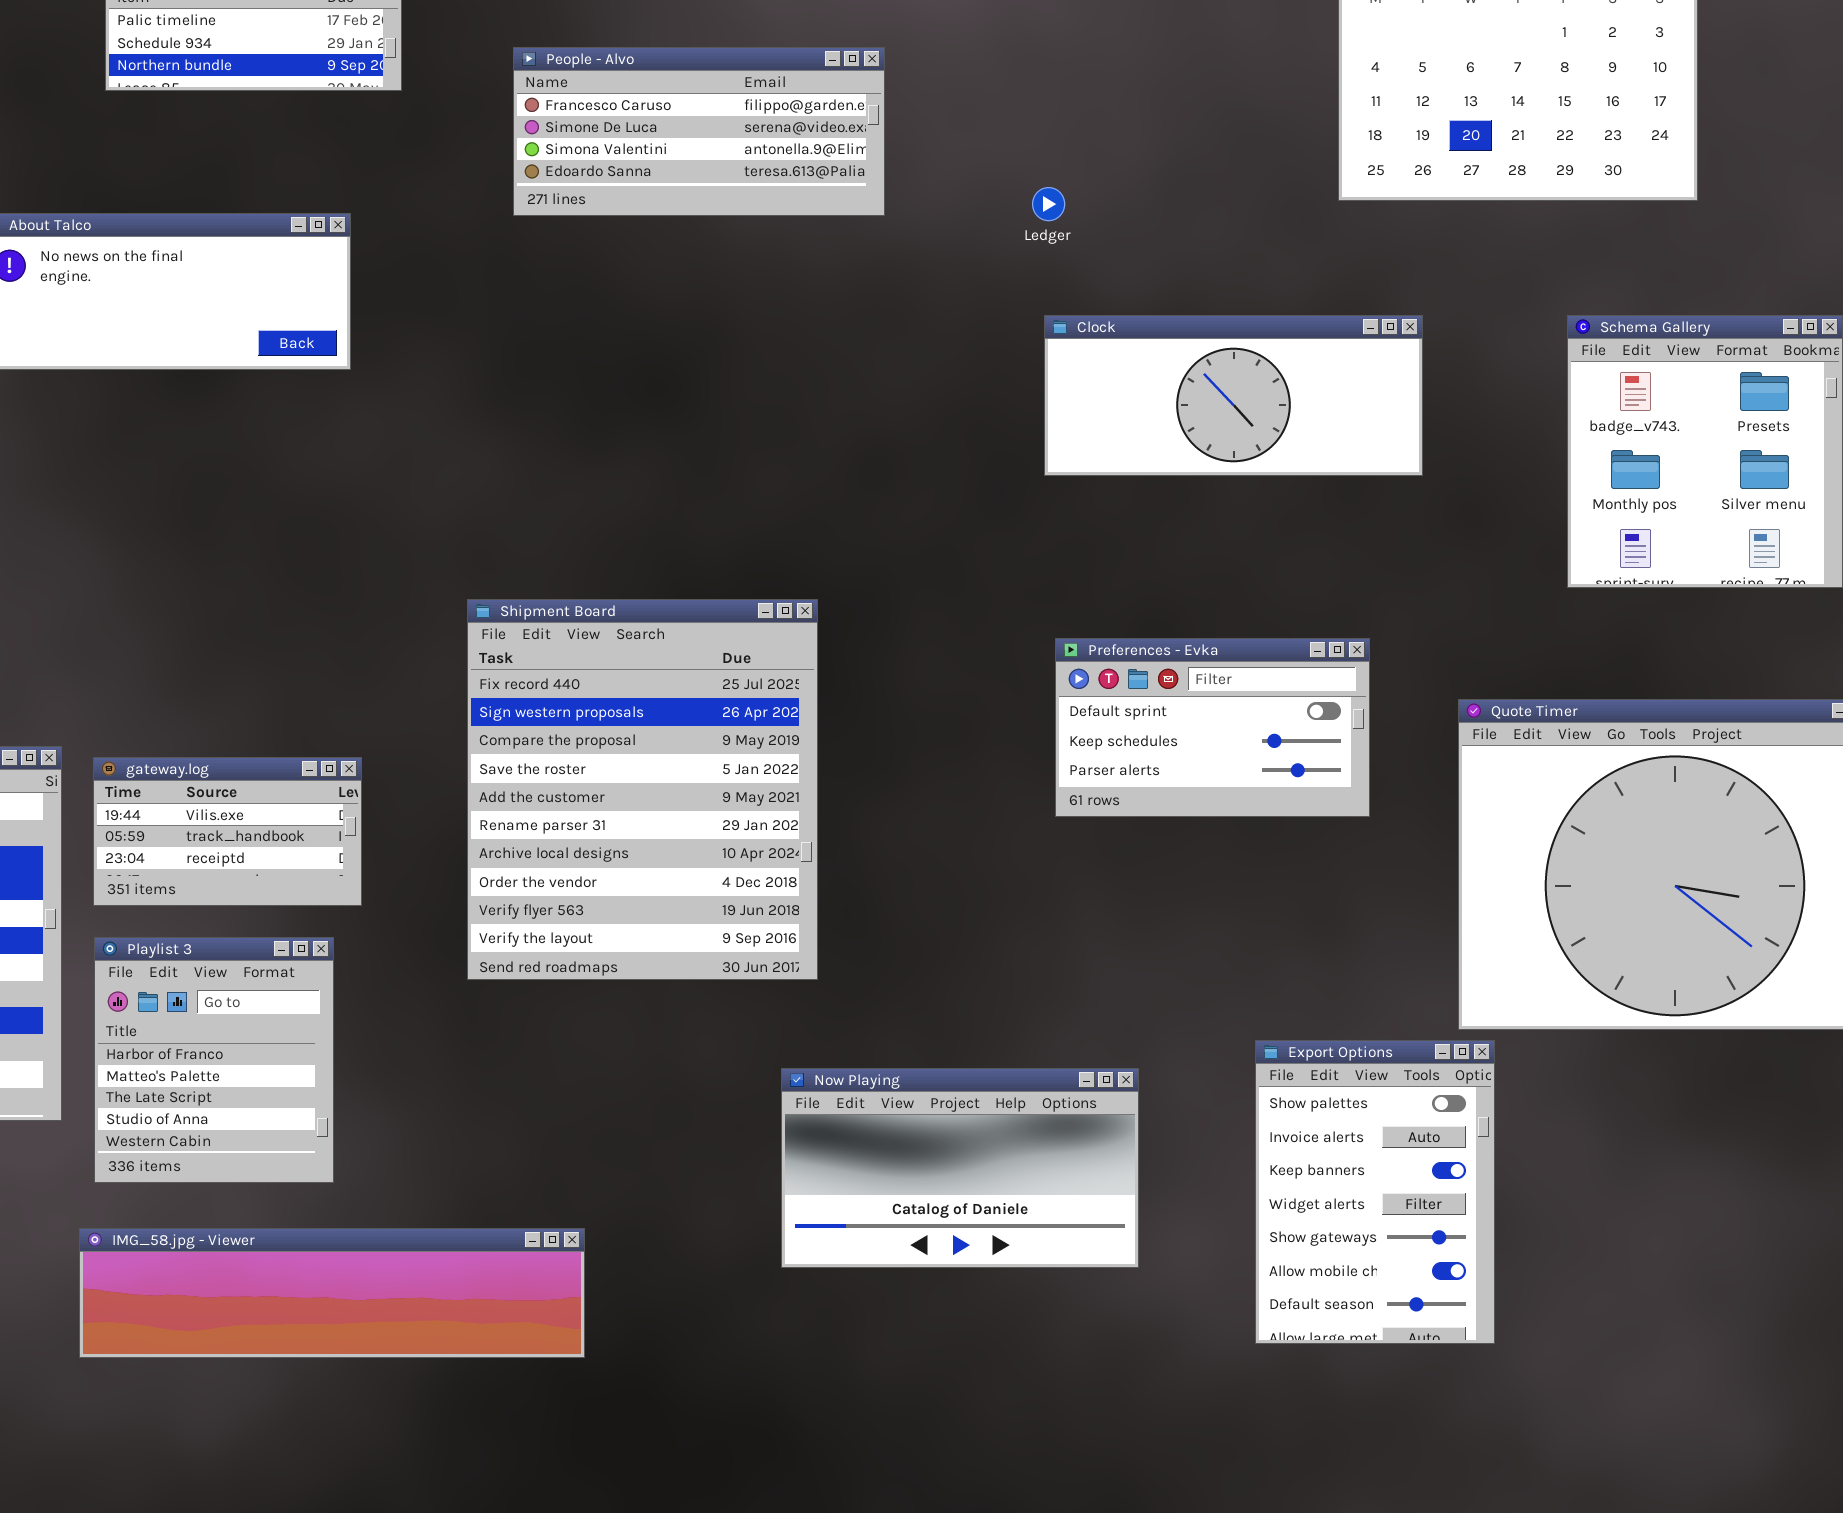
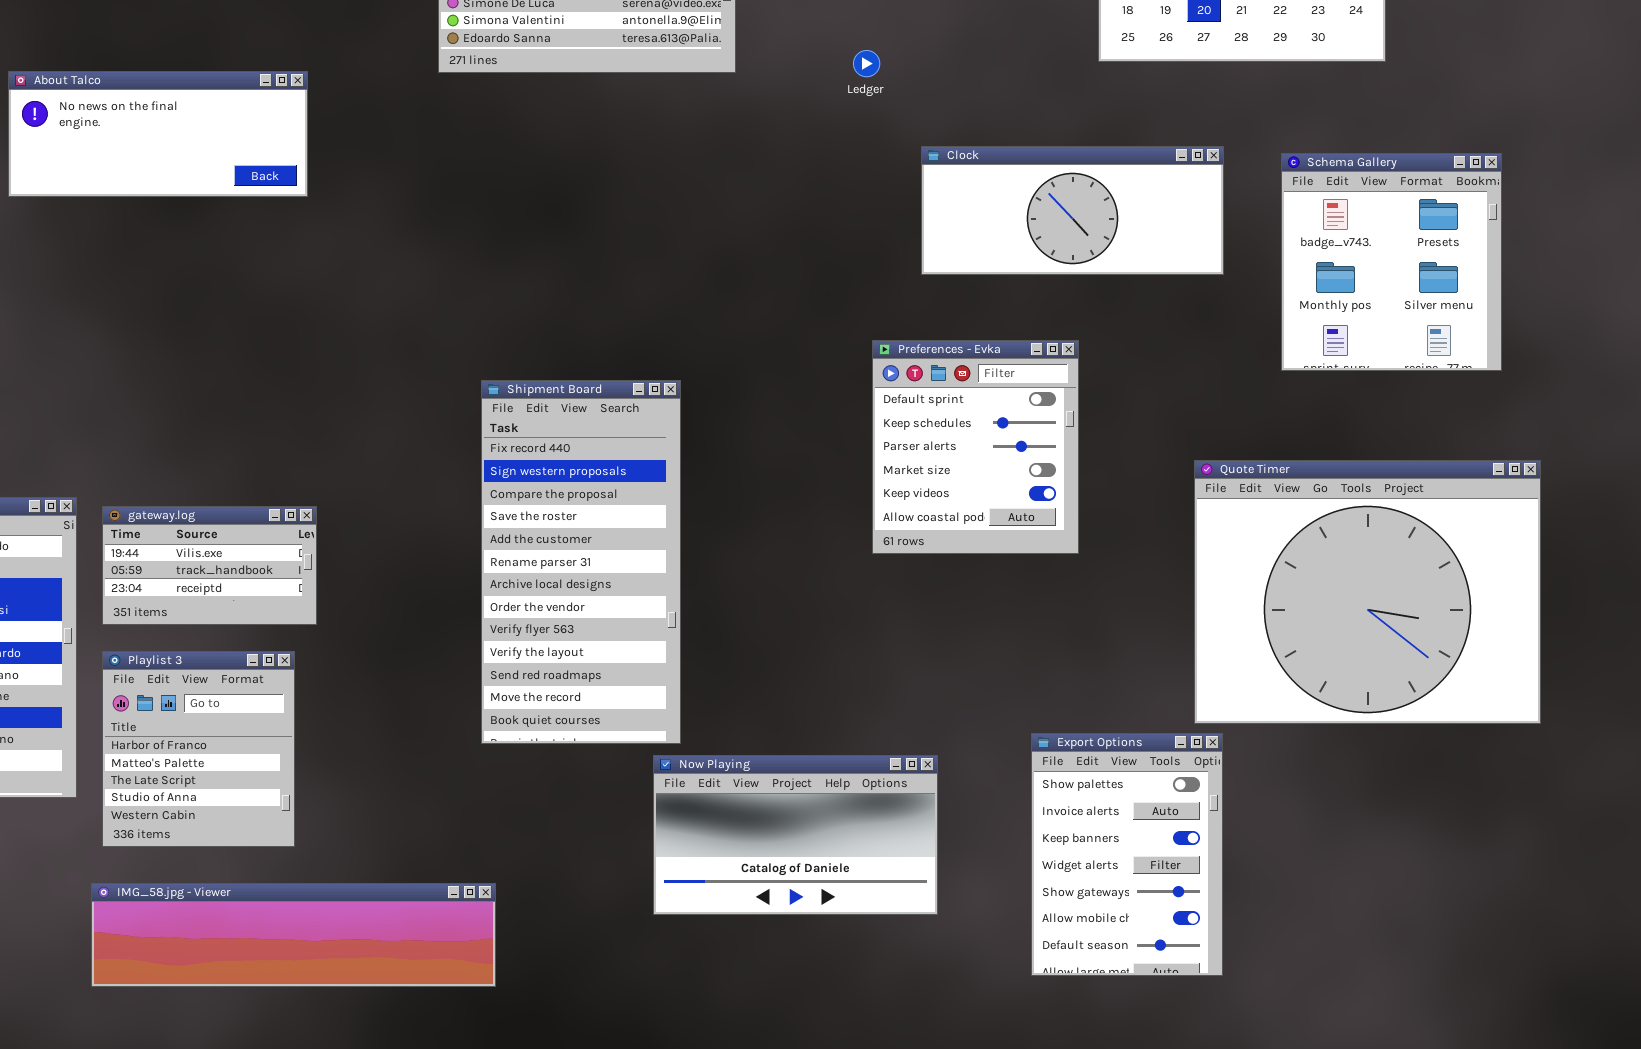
Clock: [1044,315,1423,476] -> [921,146,1224,275], moved
Shipment Board: [467,599,818,980] -> [481,380,681,744], resized
Preferences - Evka: [1055,638,1370,817] -> [872,340,1079,554], resized

